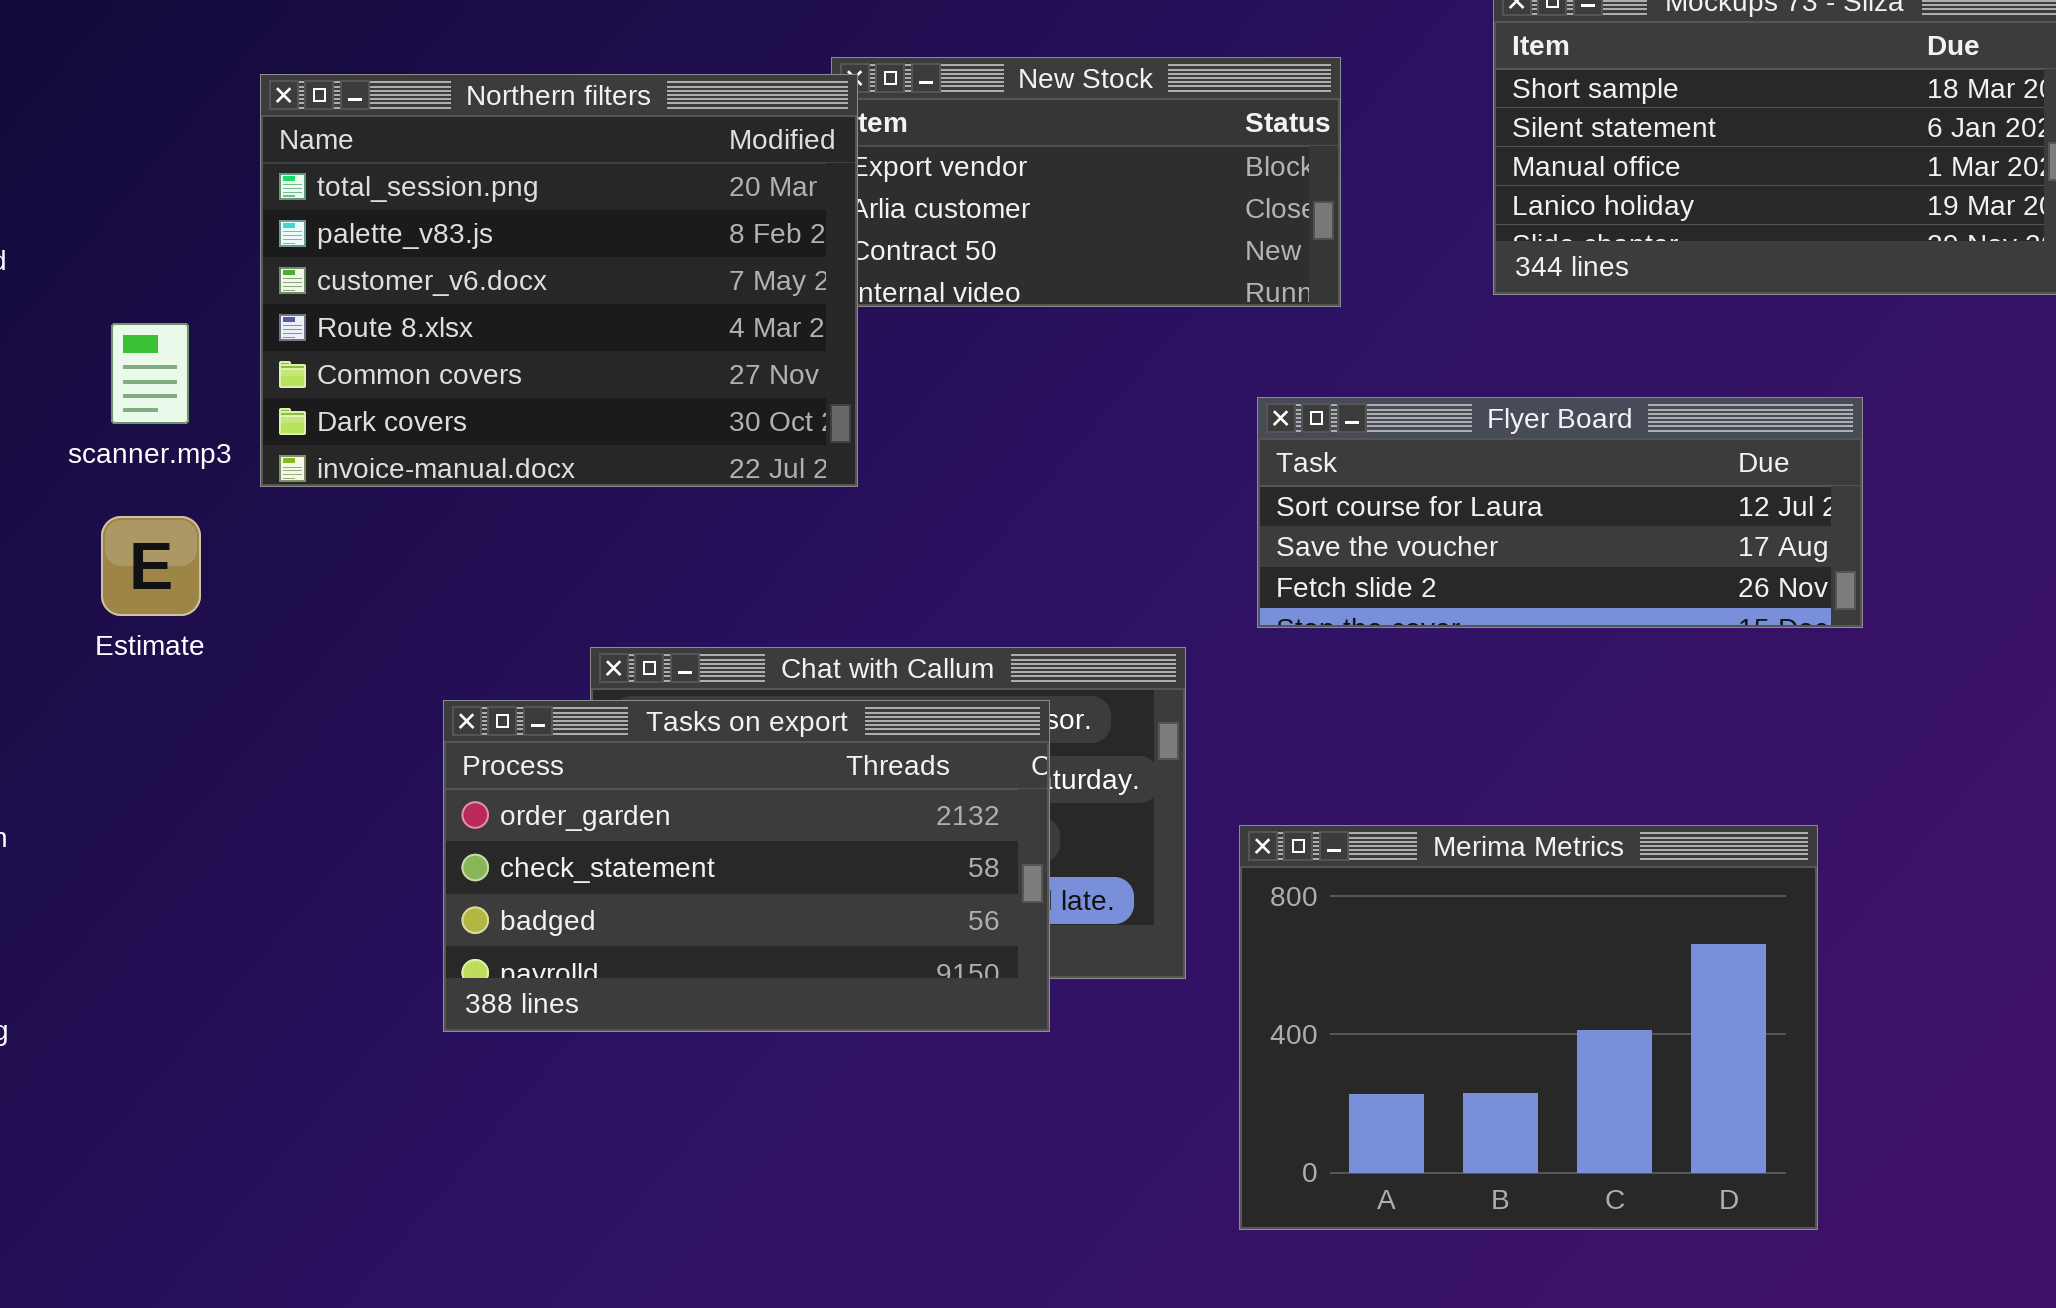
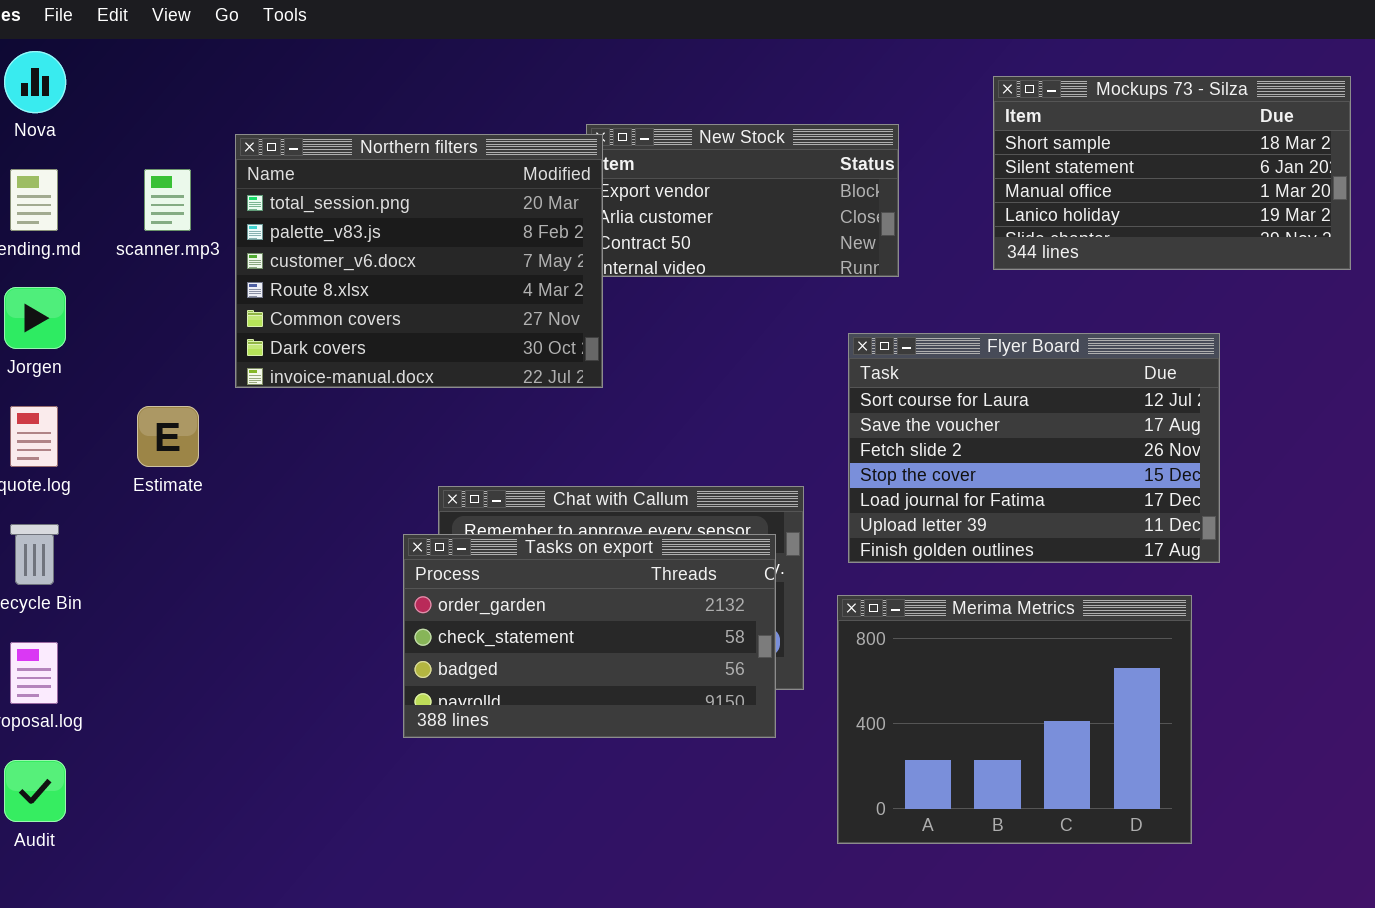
scanner.mp3: [111,323,189,424] -> [144,169,191,231], moved
Flyer Board: [1257,397,1863,628] -> [848,333,1220,563], resized
Tasks on export: [443,700,1050,1032] -> [403,534,776,738], moved

